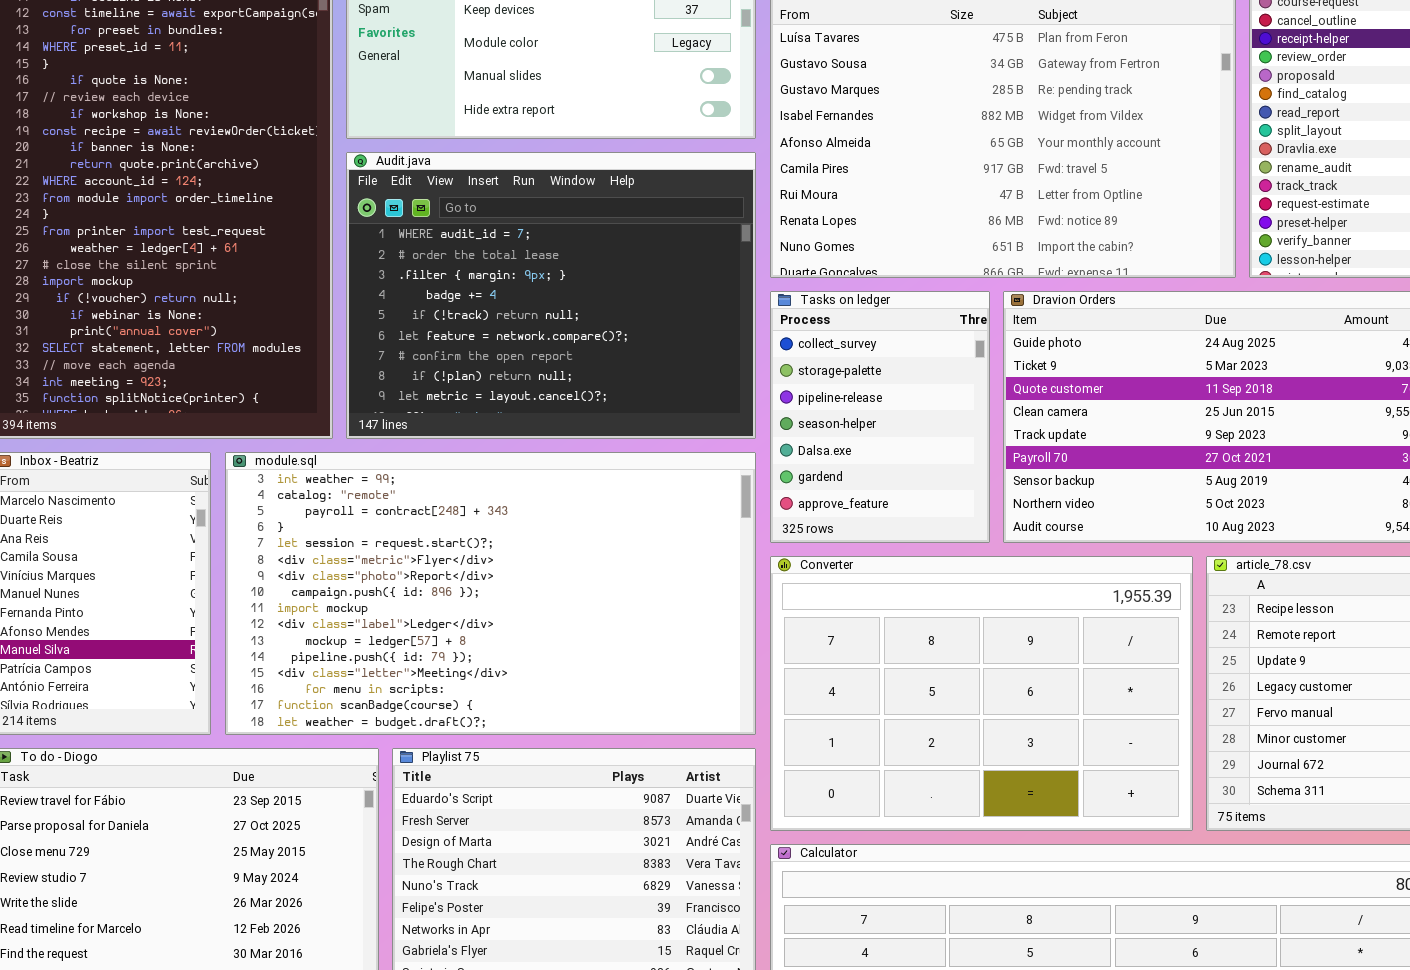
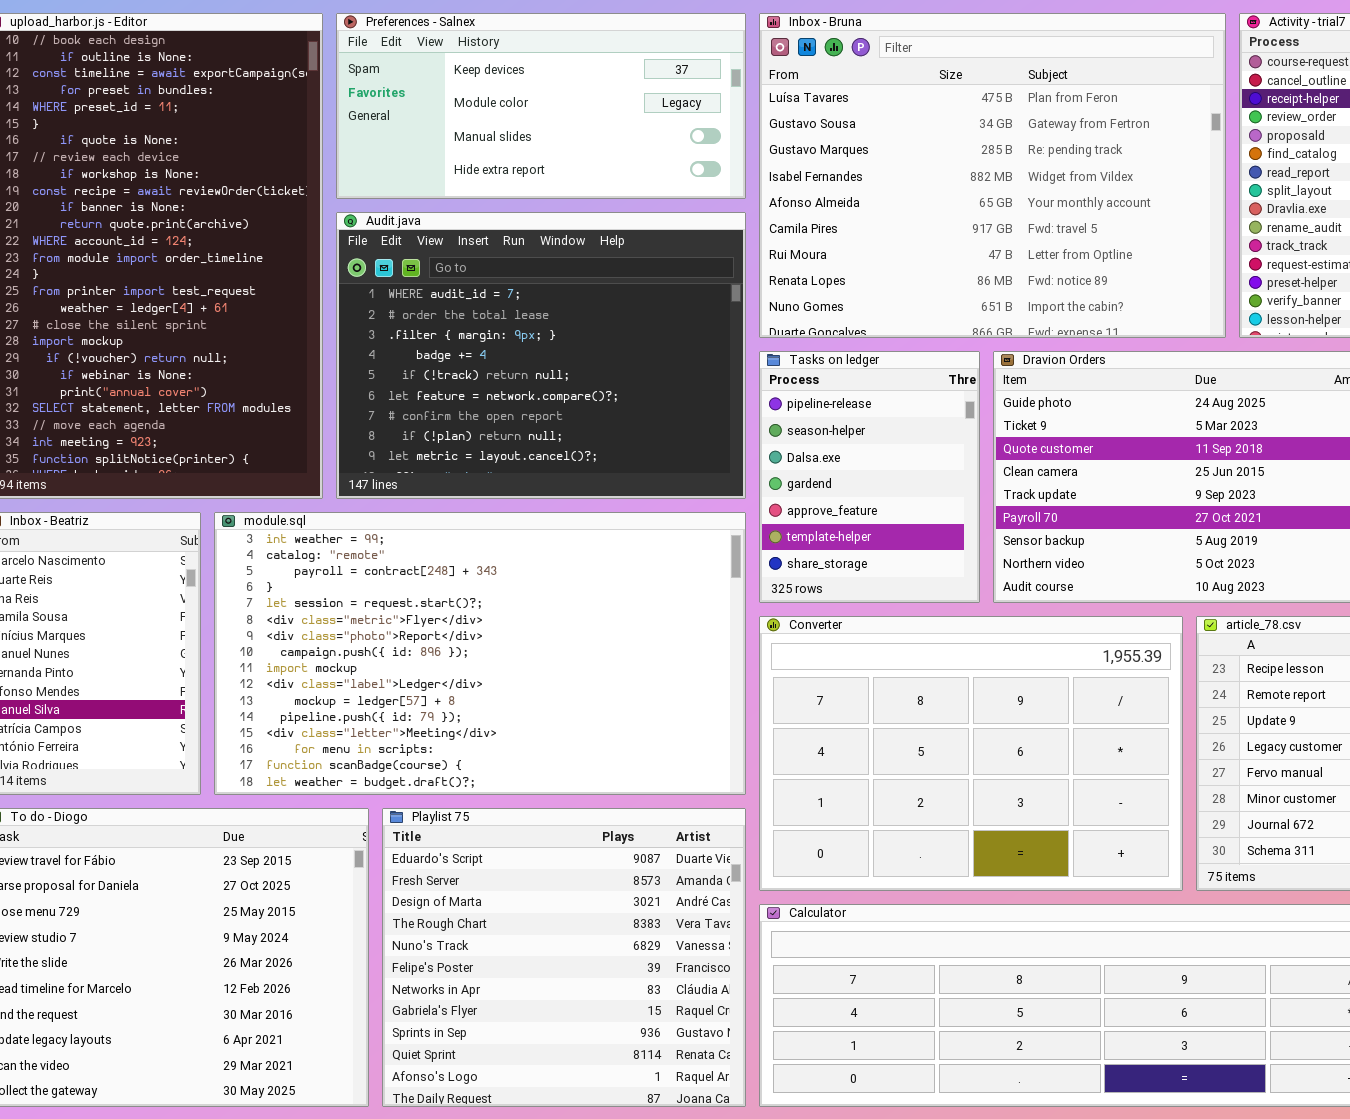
Tasks on ledger: [770,291,990,543] -> [759,351,980,603], scrolled down 2 rows

